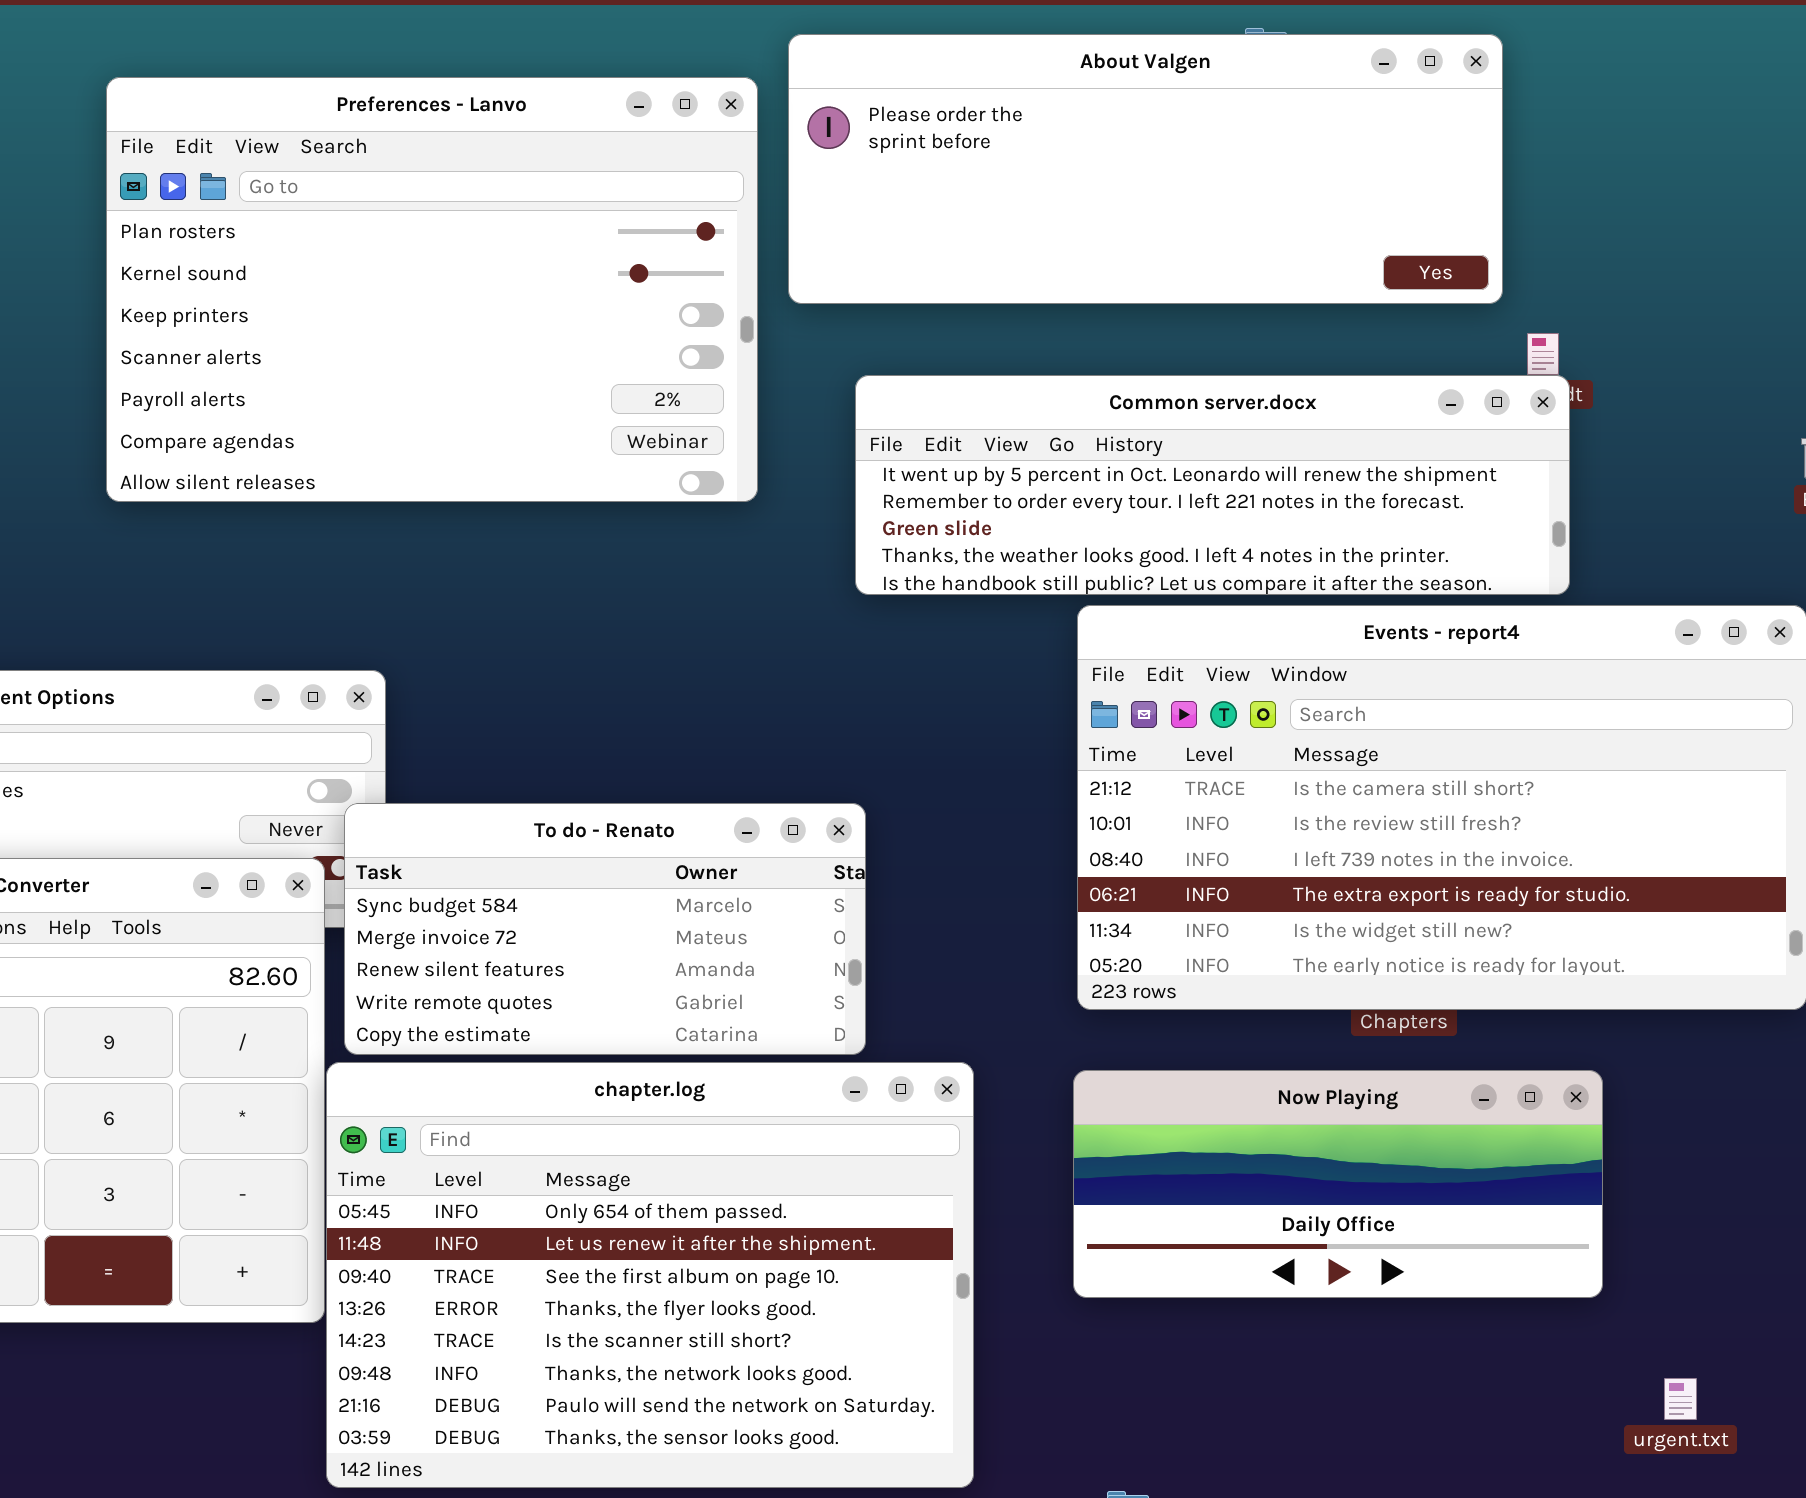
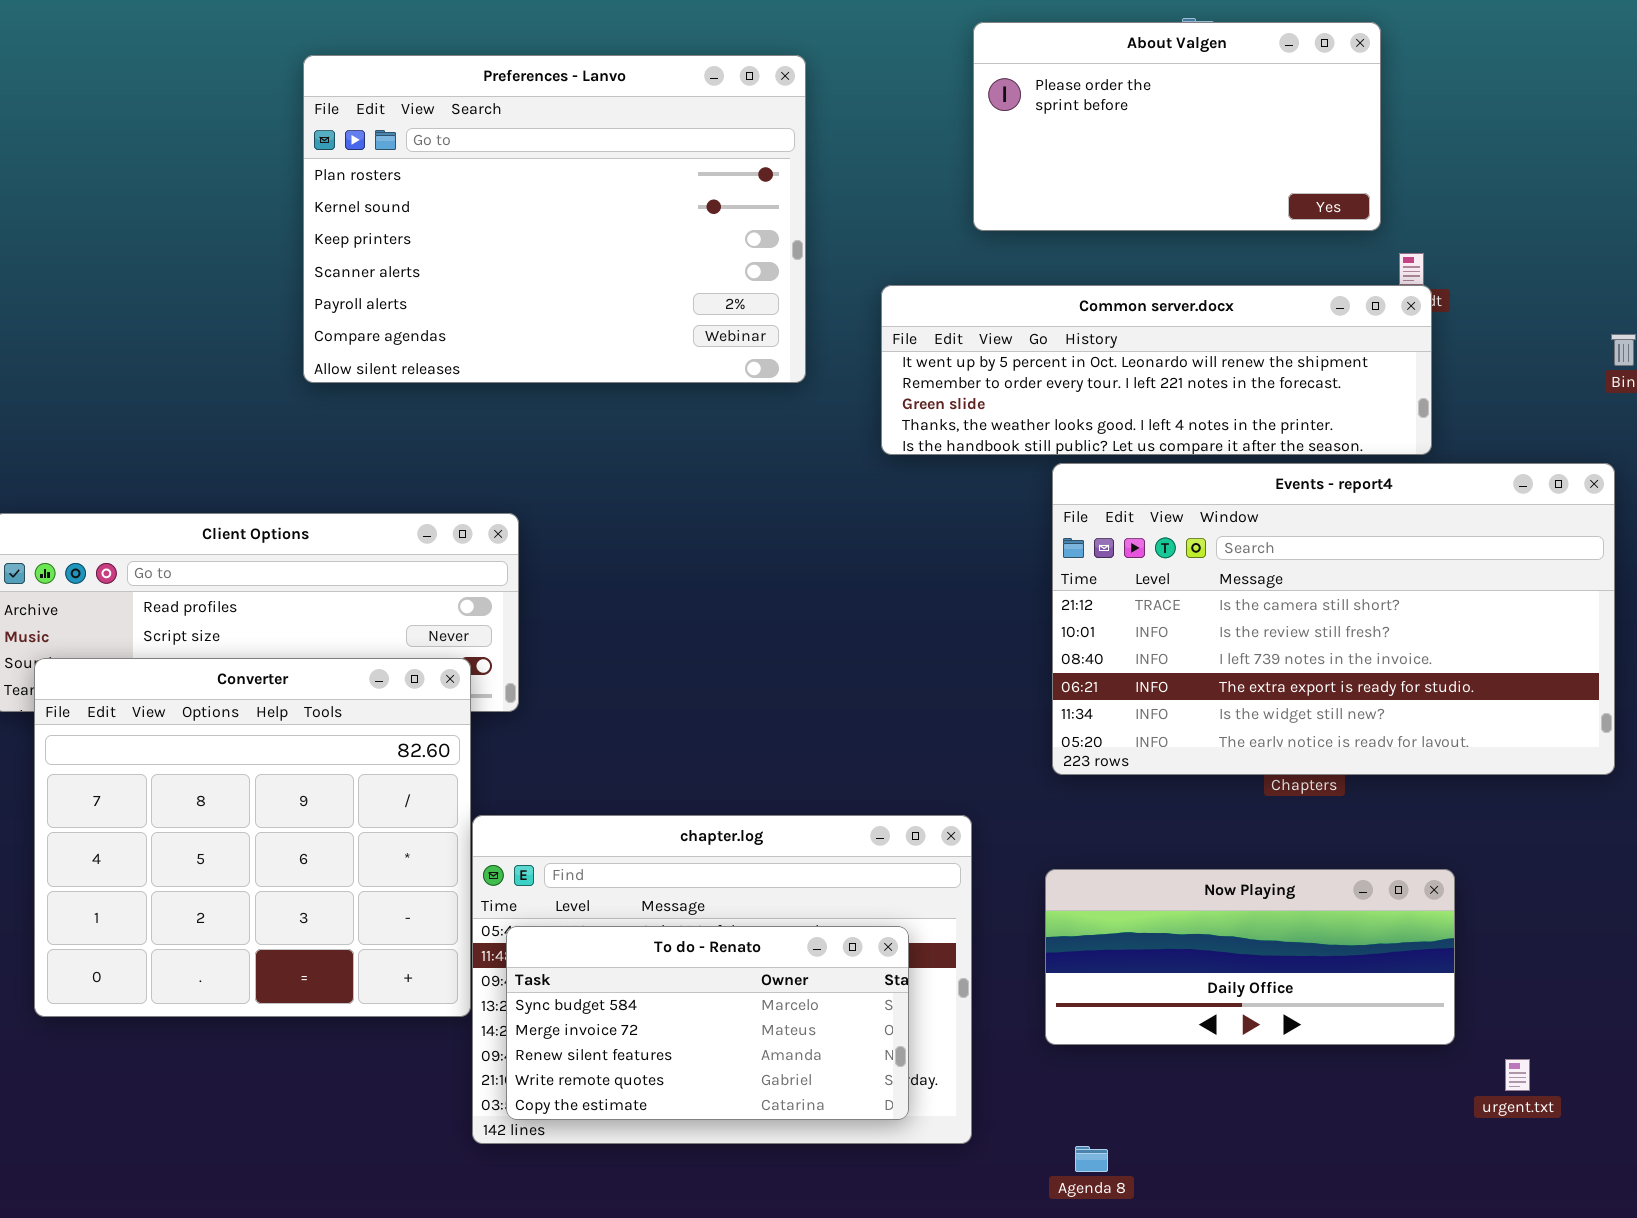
About Valgen: [788,34,1503,304] -> [973,22,1381,231], resized
To do - Renato: [344,803,866,1055] -> [506,926,909,1120], moved
Now Playing: [1073,1070,1603,1298] -> [1045,869,1455,1045], moved

